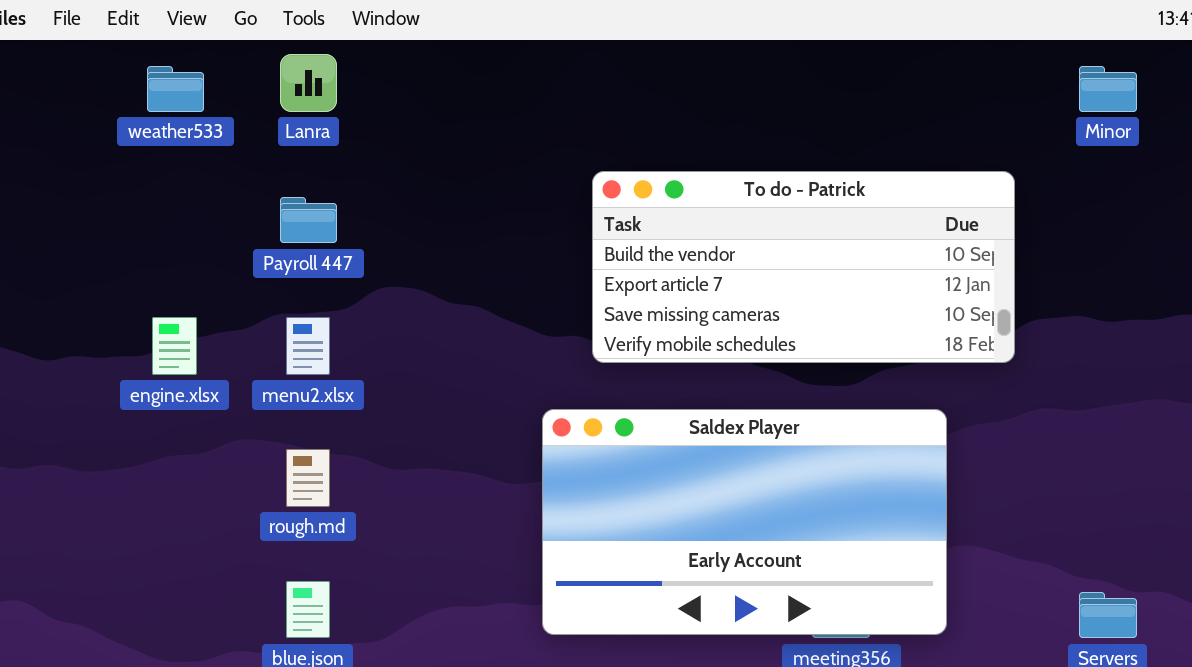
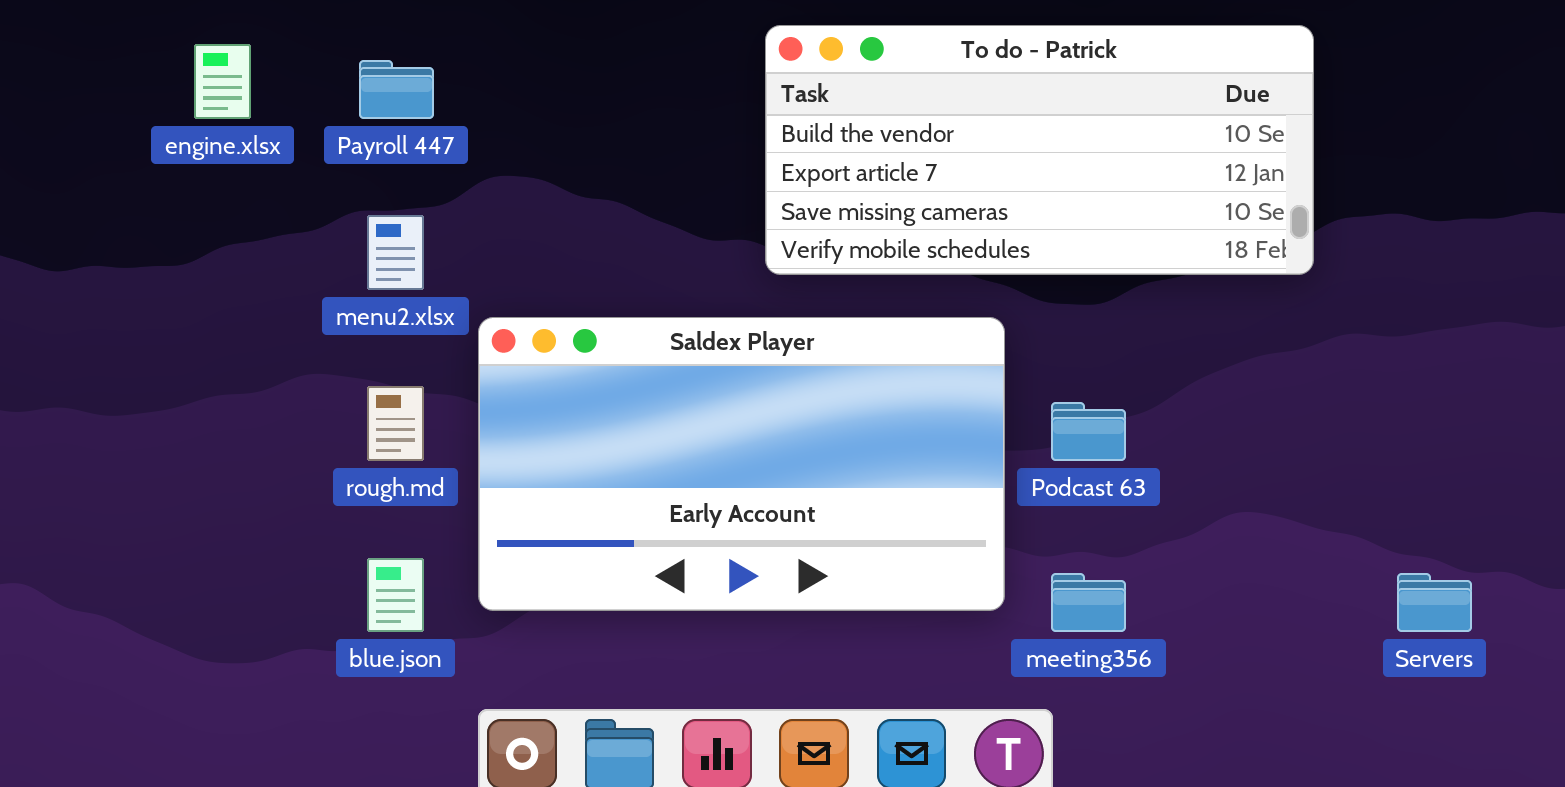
engine.xlsx: [152,317,197,375] -> [194,44,251,119], moved
Saldex Player: [542,409,947,635] -> [478,317,1005,611], moved

